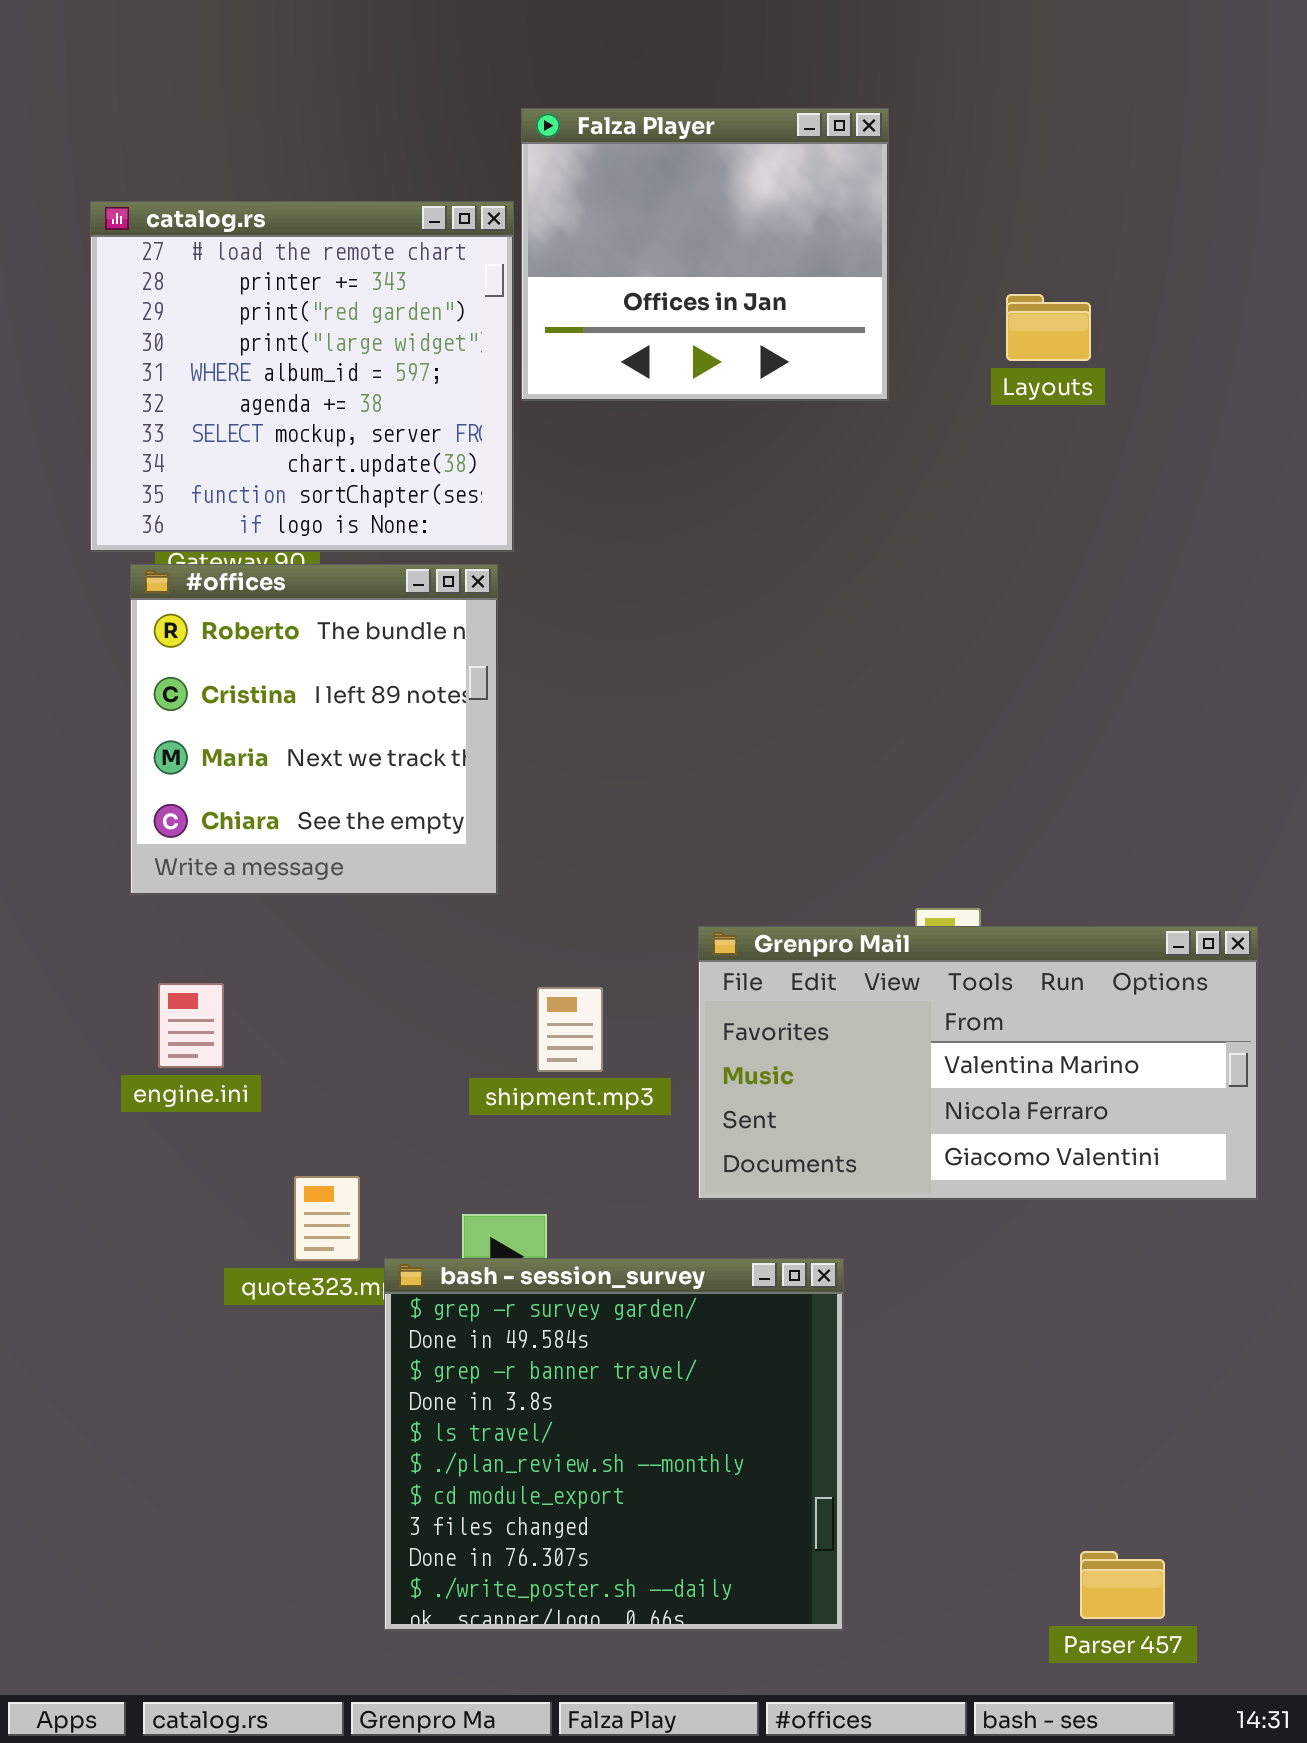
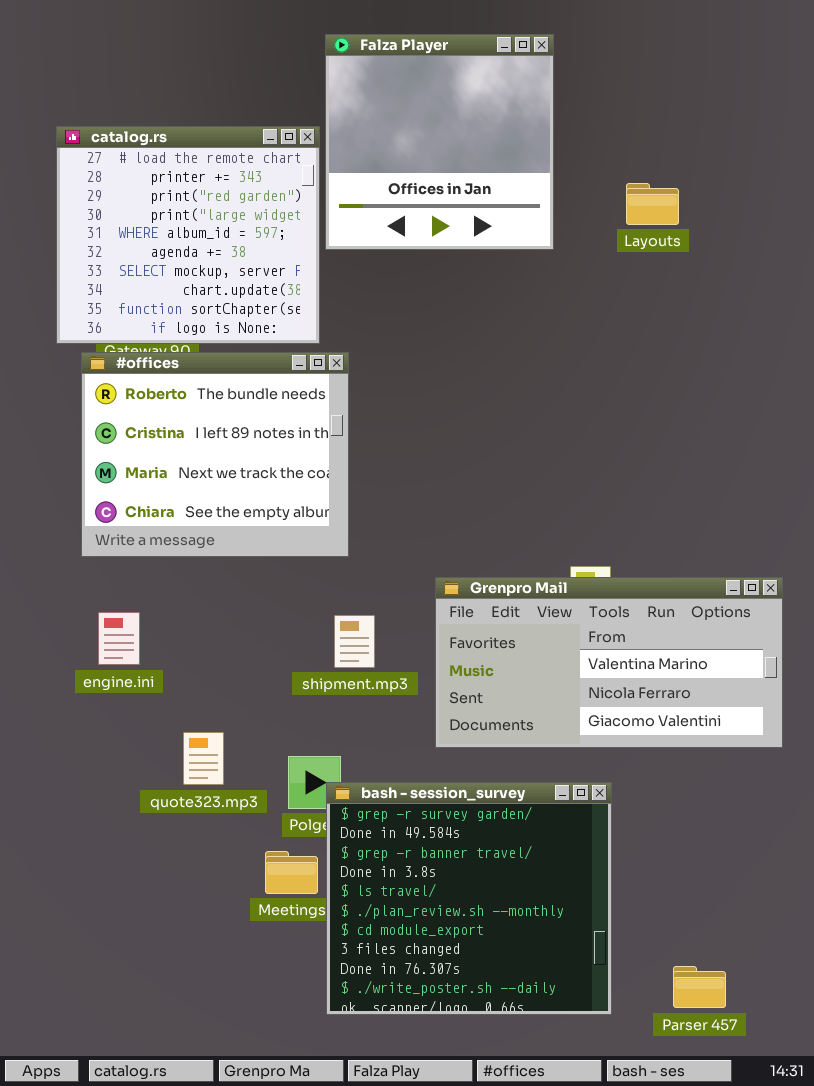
Falza Player: [521,108,889,401] -> [325,34,554,250], resized
#offices: [130,564,498,895] -> [81,352,349,557], resized
bash - session_survey: [384,1258,844,1631] -> [326,782,612,1015], moved

